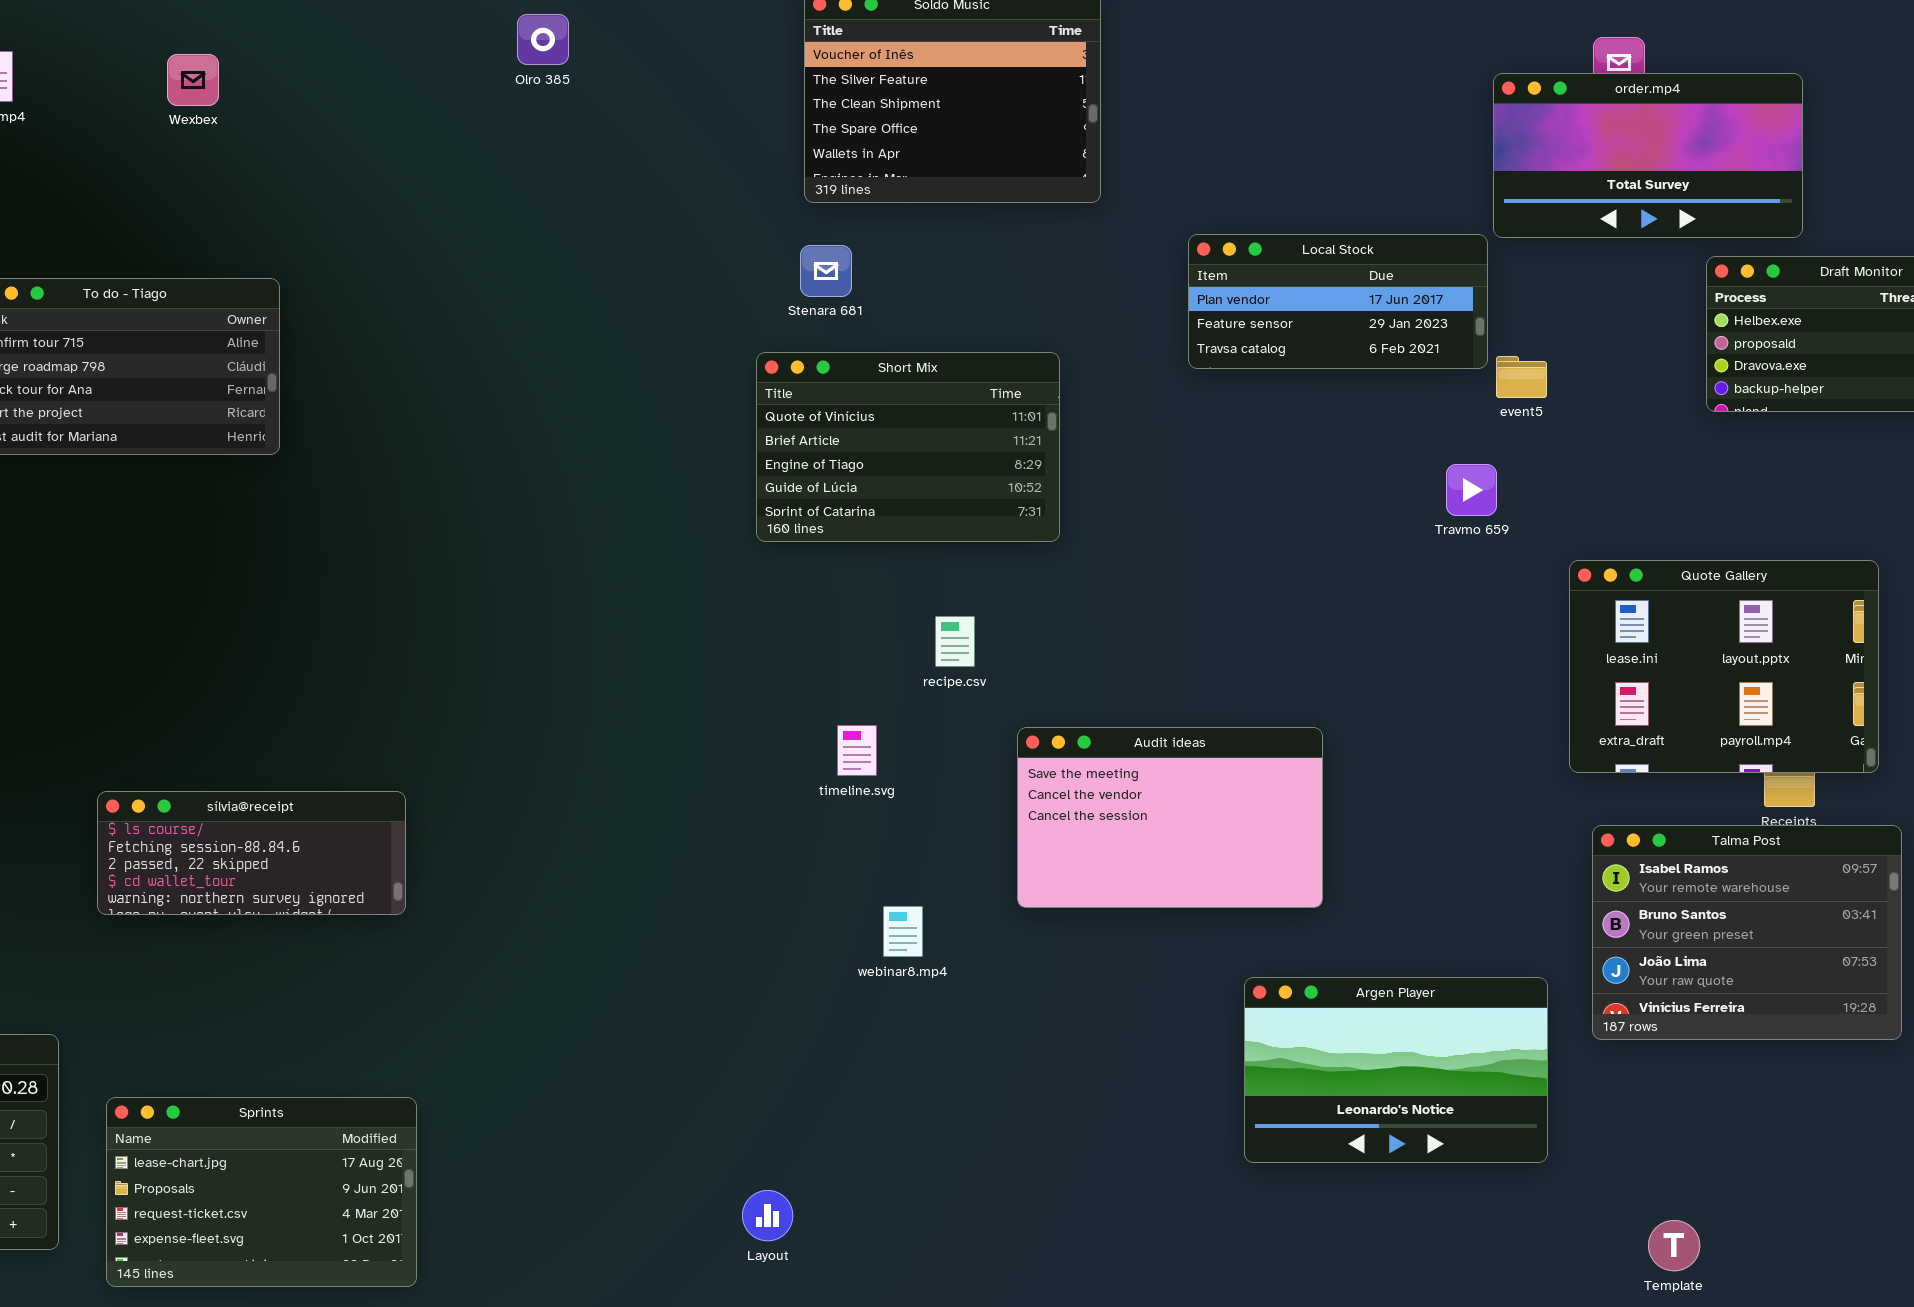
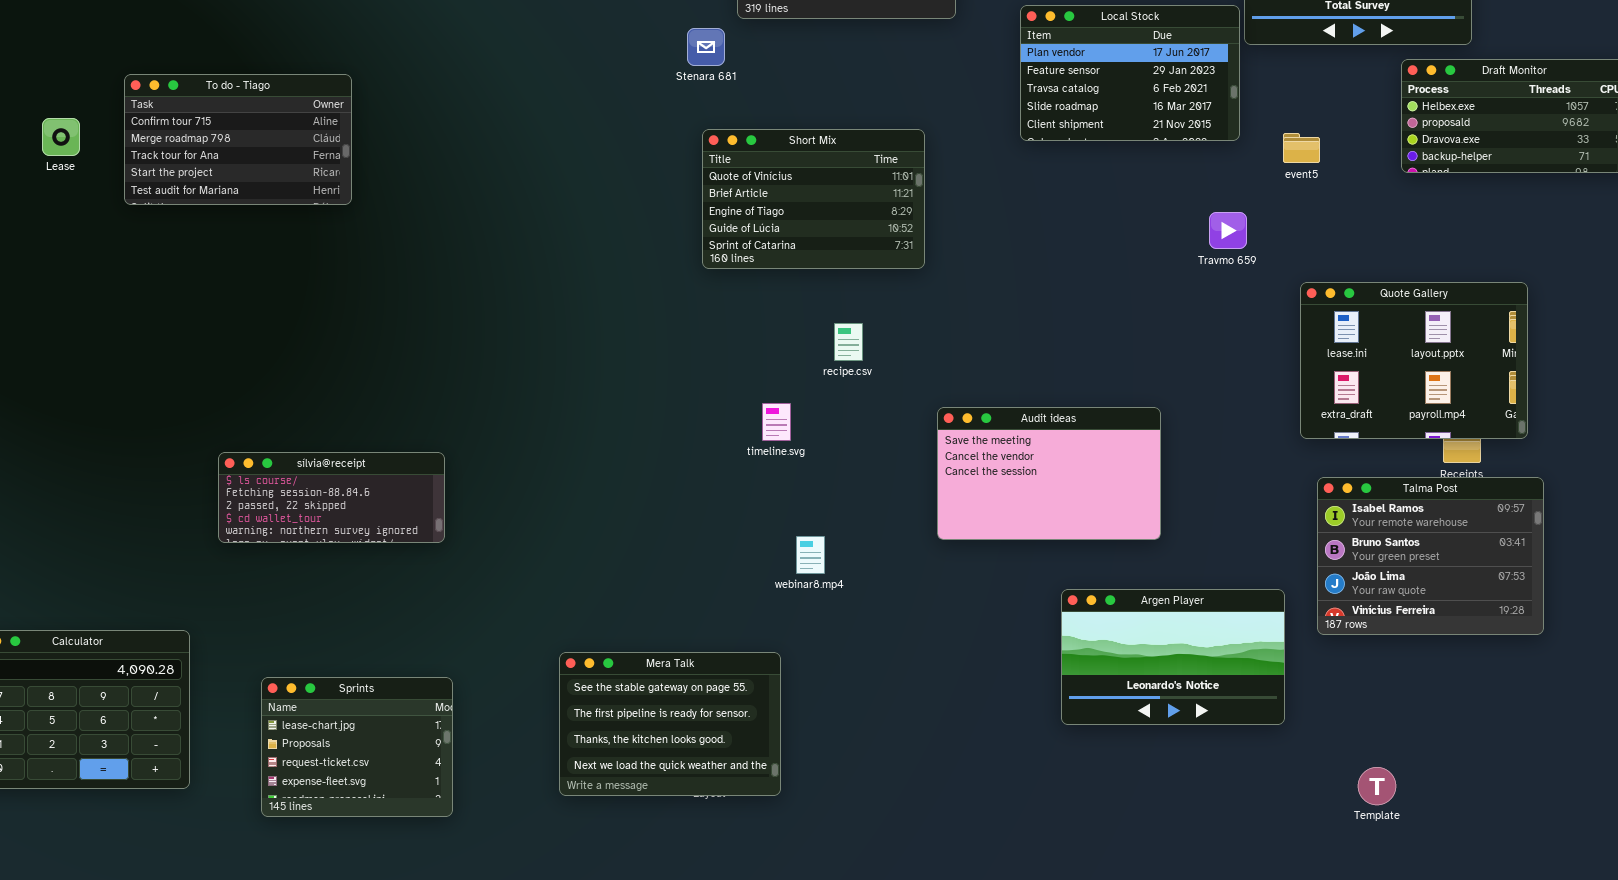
Local Stock: [1188,234,1488,369] -> [1020,5,1240,141], resized
Stenara 681: [800,245,852,297] -> [687,28,725,66], moved
event5: [1496,356,1547,398] -> [1283,133,1320,163], moved
Audit ideas: [1017,727,1323,908] -> [937,407,1161,540], moved
Mera Talk: none -> [559,652,781,796], opened
Sprints: [106,1097,417,1287] -> [261,677,453,817], resized

